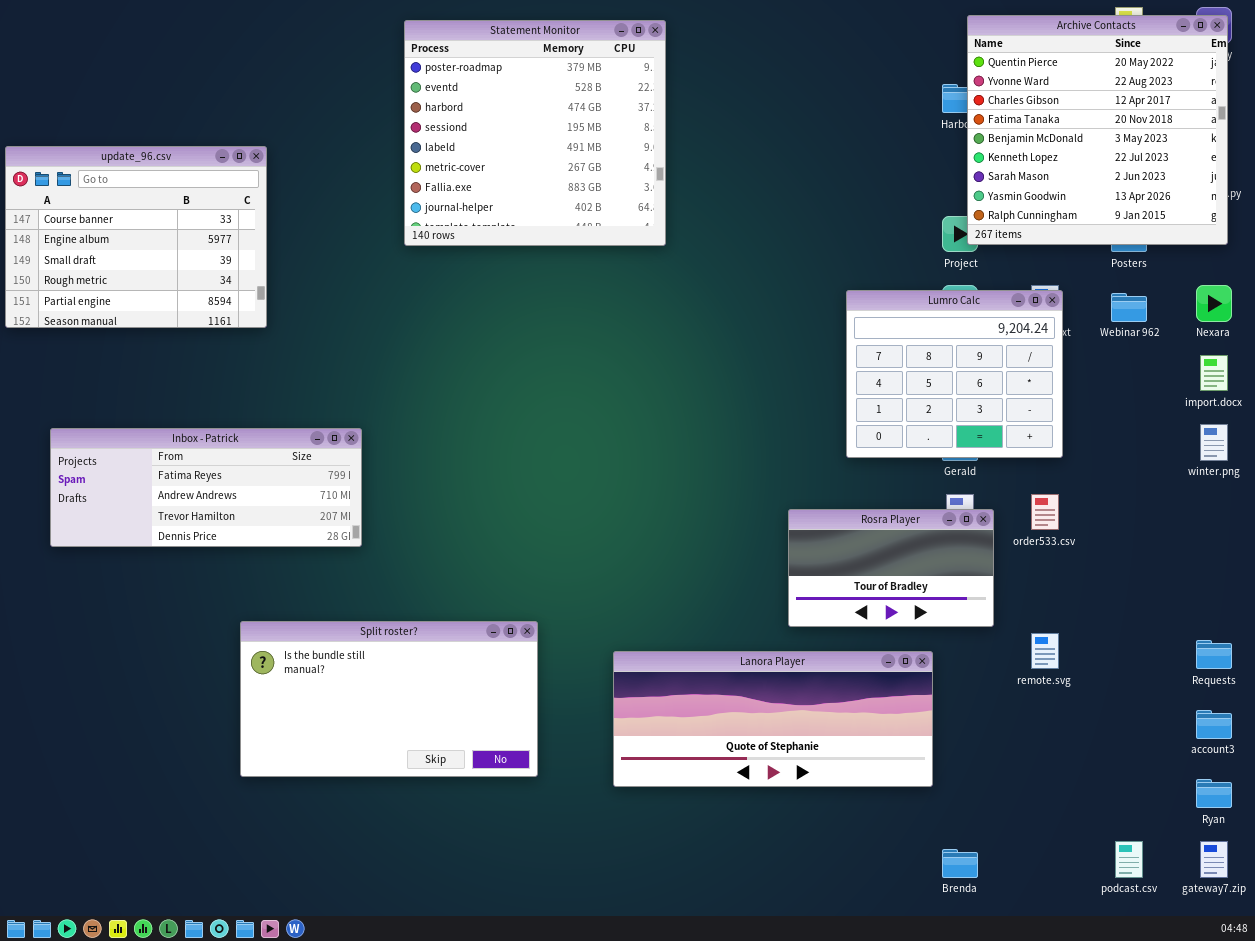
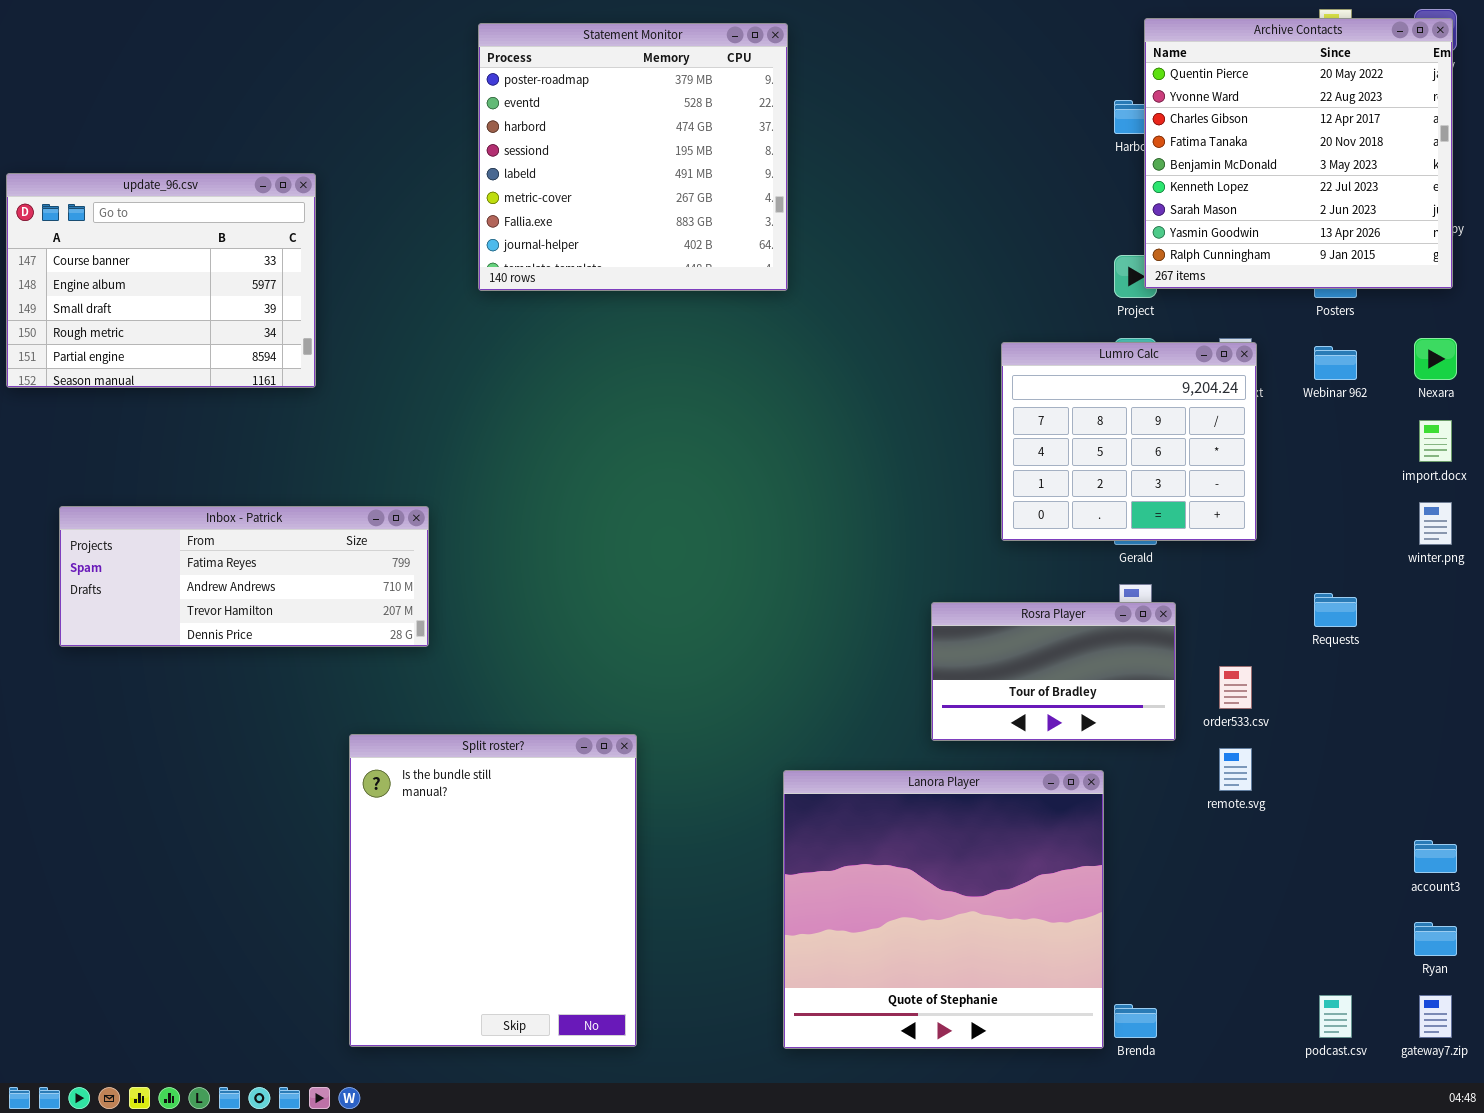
order533.csv: [1031,494,1059,530] -> [1219,666,1252,709], moved
Split roster?: [240,621,538,777] -> [349,734,637,1047], resized
Requests: [1196,640,1232,669] -> [1314,593,1357,627], moved
Lanora Player: [613,651,933,787] -> [783,770,1104,1049], resized

